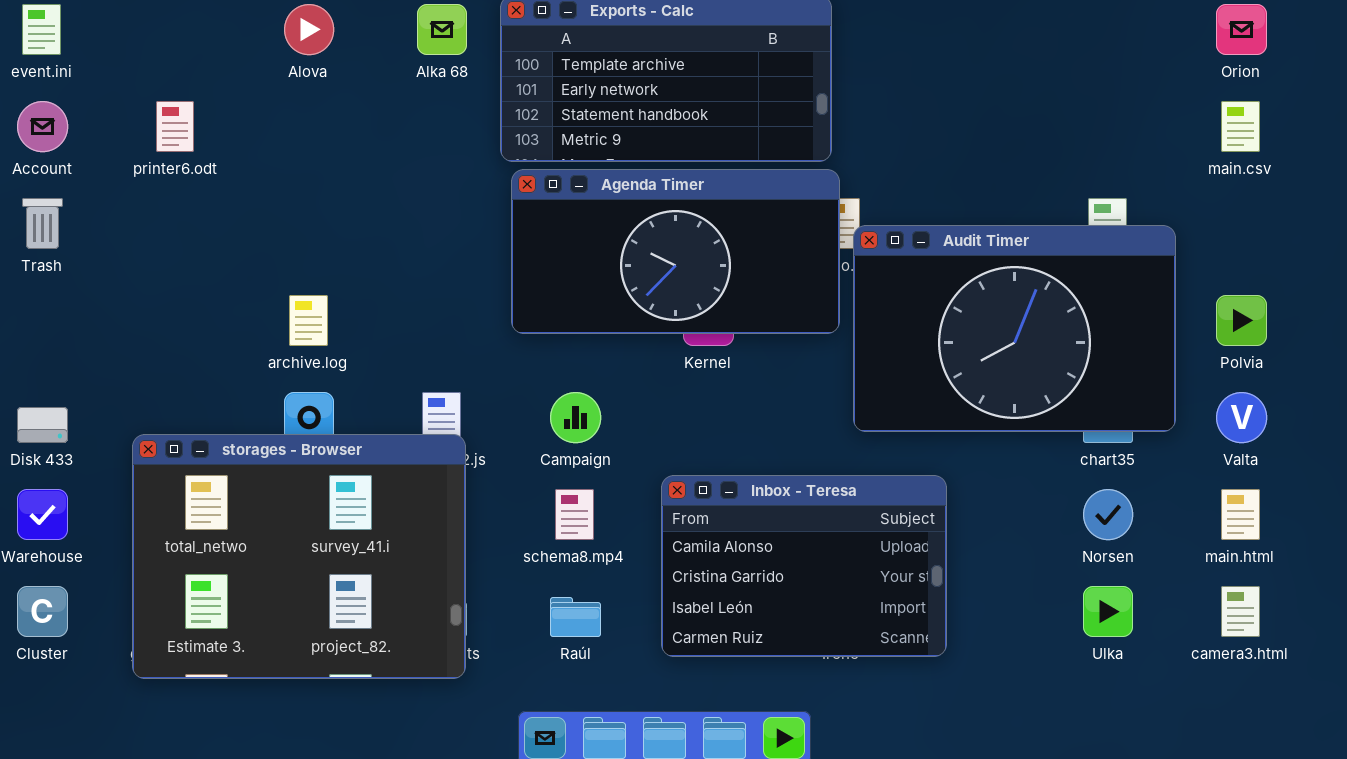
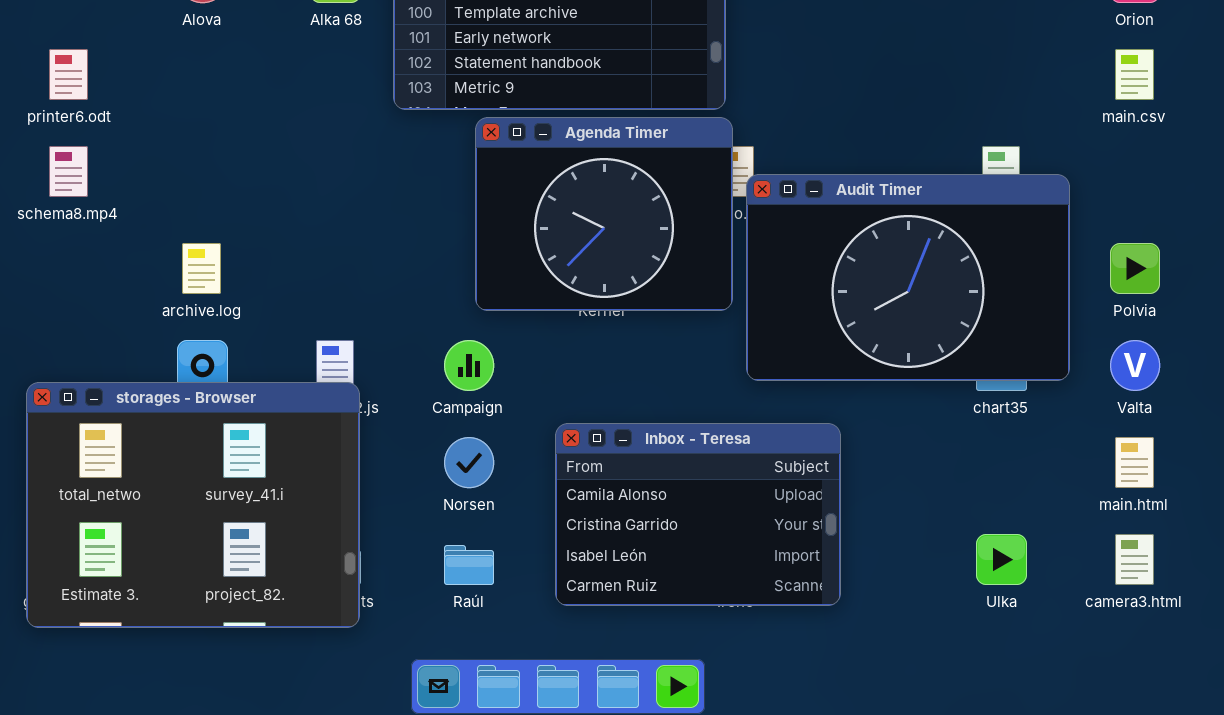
Agenda Timer: [511,169,840,334] -> [475,117,733,311], resized
schema8.mp4: [555,489,594,540] -> [49,146,88,197], moved
Norsen: [1083,489,1133,540] -> [444,437,494,488], moved

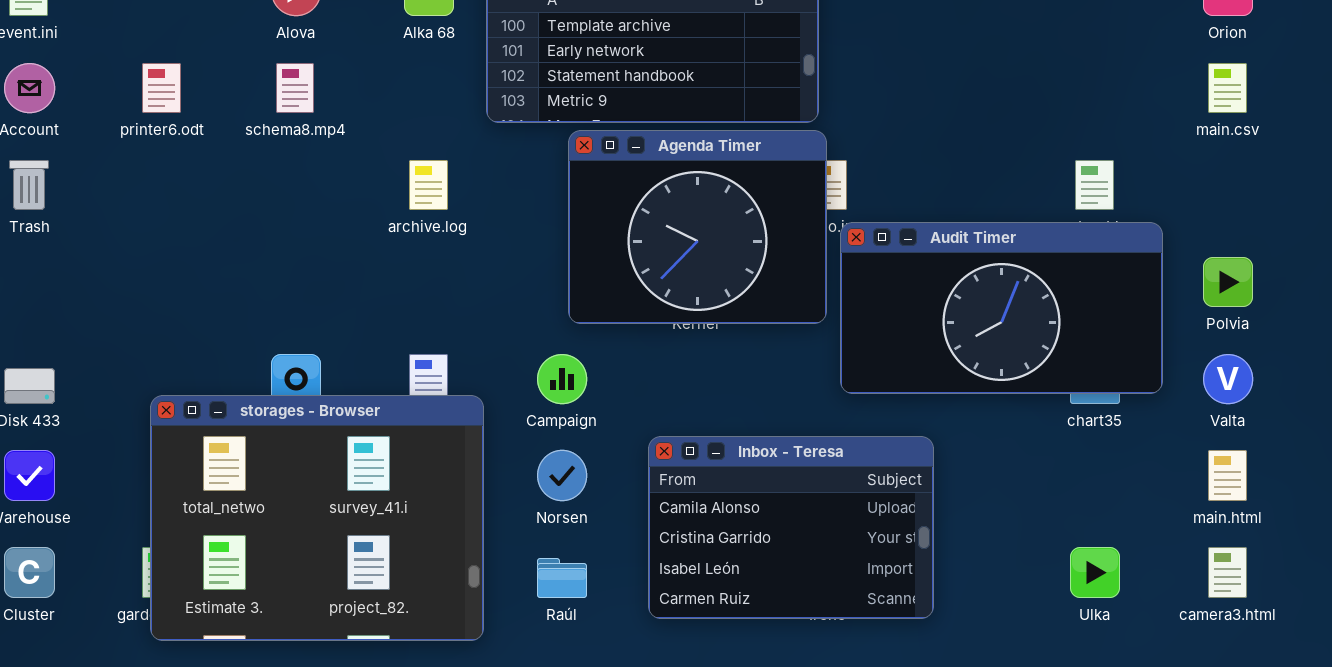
schema8.mp4: [49,146,88,197] -> [276,63,314,113], moved
Audit Timer: [746,174,1070,381] -> [840,222,1163,394], resized
archive.log: [182,243,221,294] -> [409,160,448,210], moved
storages - Browser: [26,382,360,628] -> [150,395,484,641], moved

